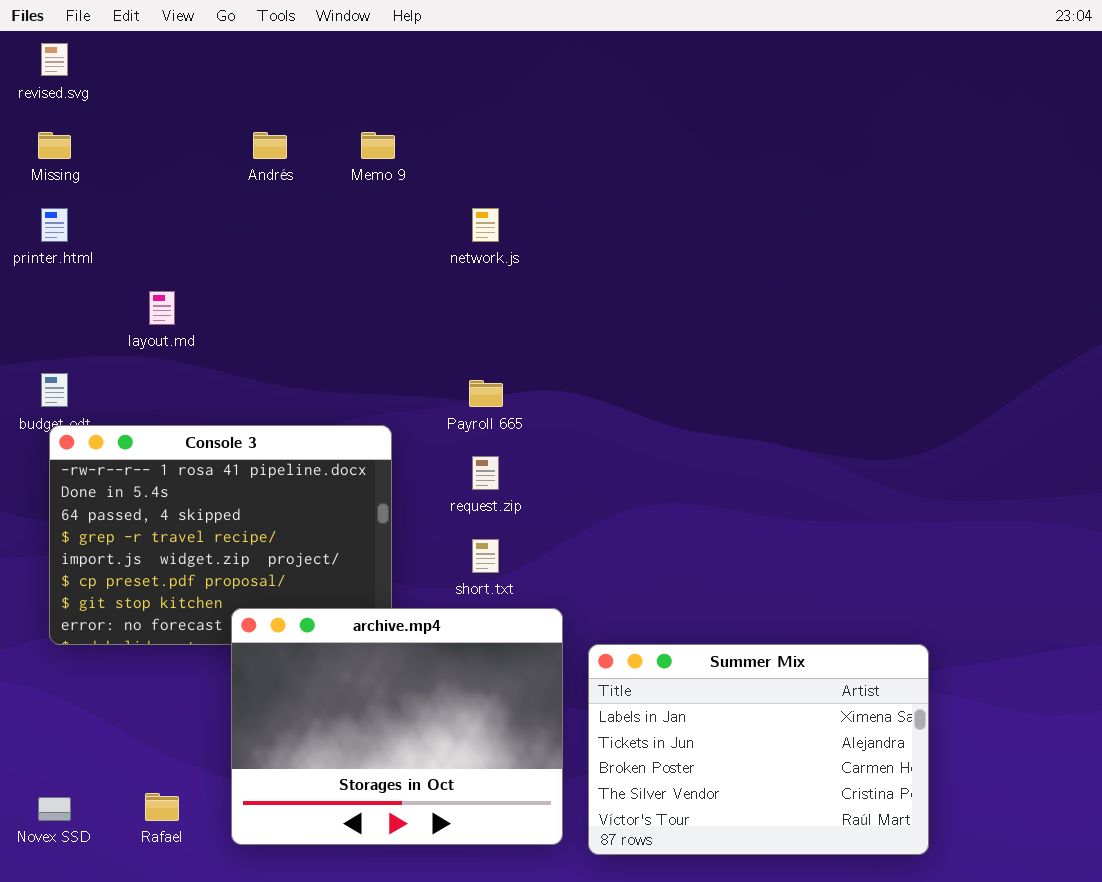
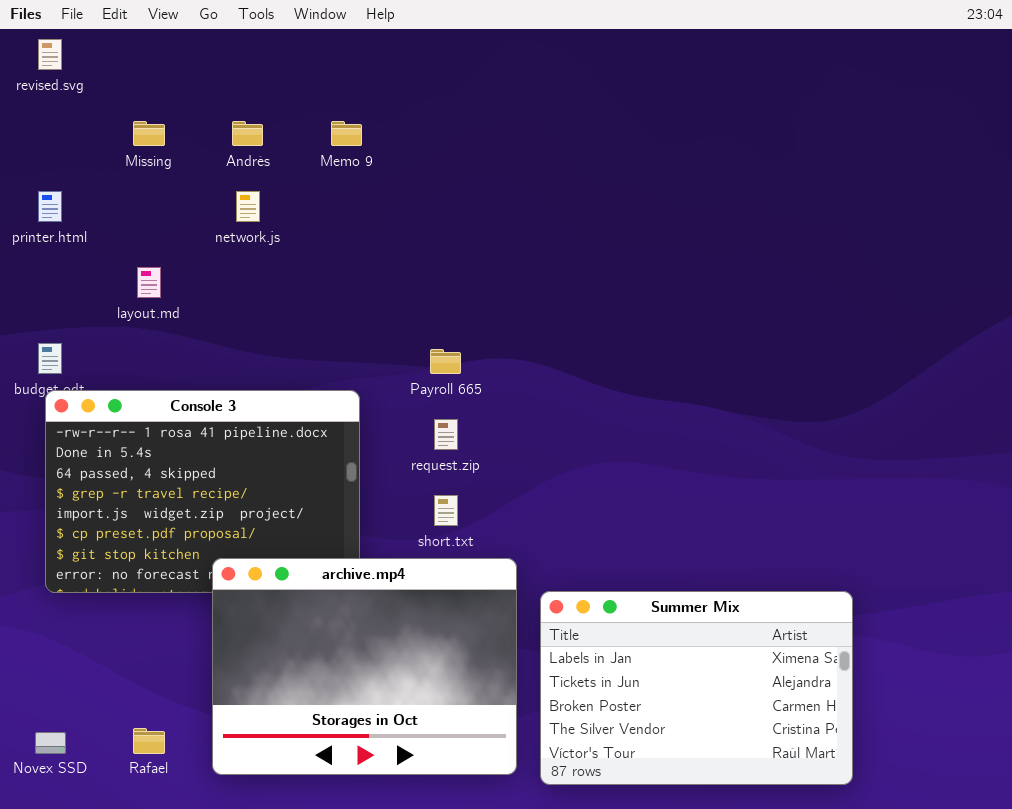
Missing: [38,132,71,159] -> [133,121,165,146], moved
network.js: [472,208,499,242] -> [236,191,260,222], moved

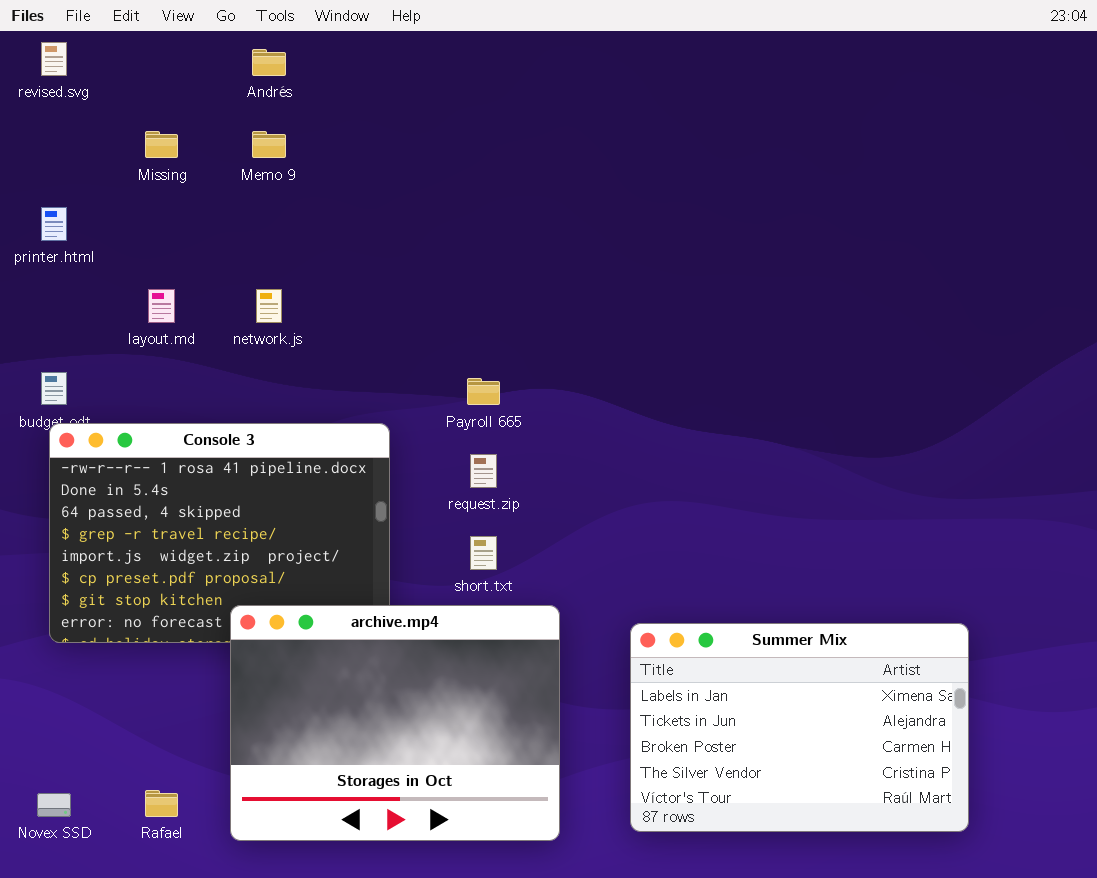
Andrés: [232,121,263,146] -> [252,49,286,76], moved
Memo 9: [331,121,362,146] -> [252,131,286,158], moved
network.js: [236,191,260,222] -> [256,289,282,323], moved
Summer Mix: [540,591,853,785] -> [630,623,969,832], moved

